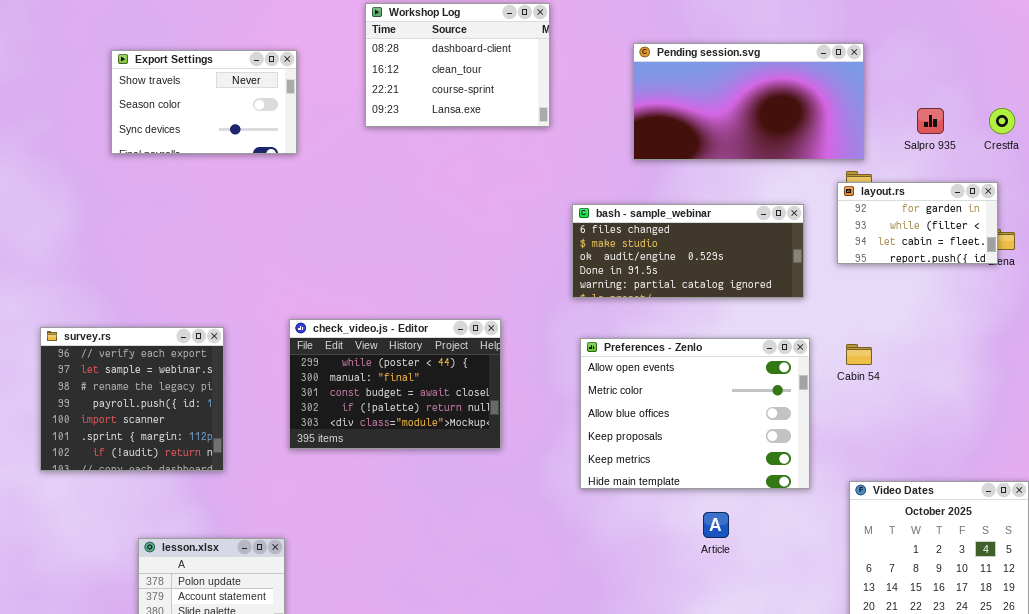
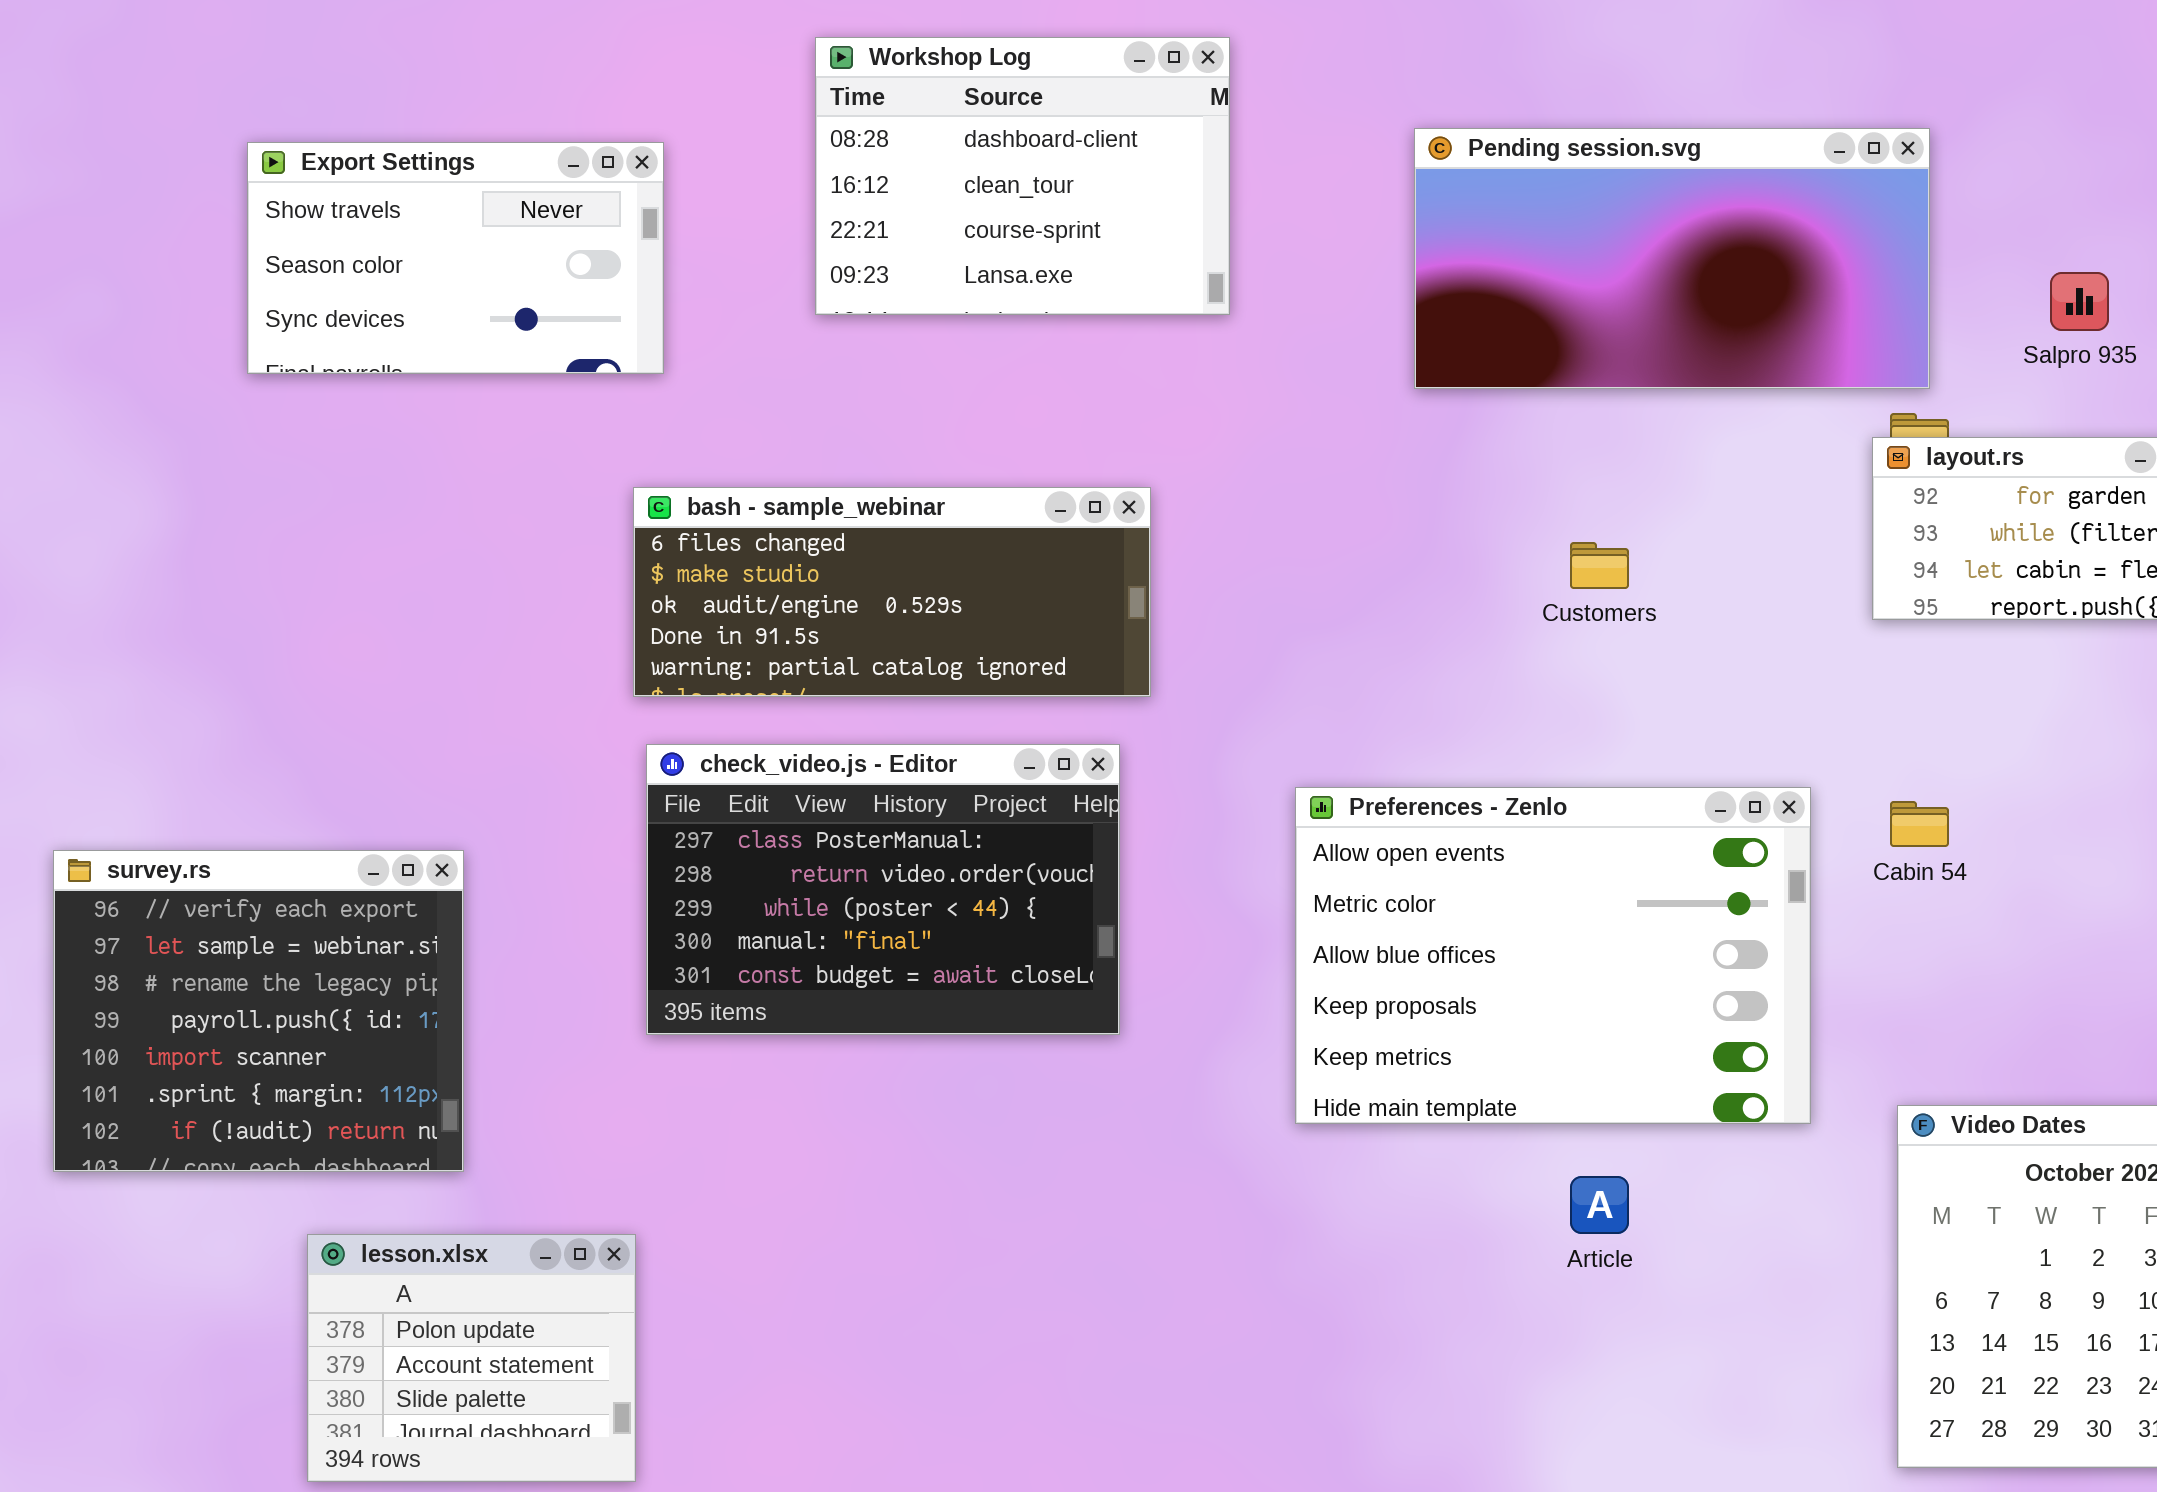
bash - sample_webinar: [572,204,804,298] -> [633,487,1151,697], moved
check_video.js - Editor: [289,319,501,449] -> [646,744,1120,1035], scrolled up 2 rows
survey.rs: [40,327,224,471] -> [53,850,464,1172], moved

